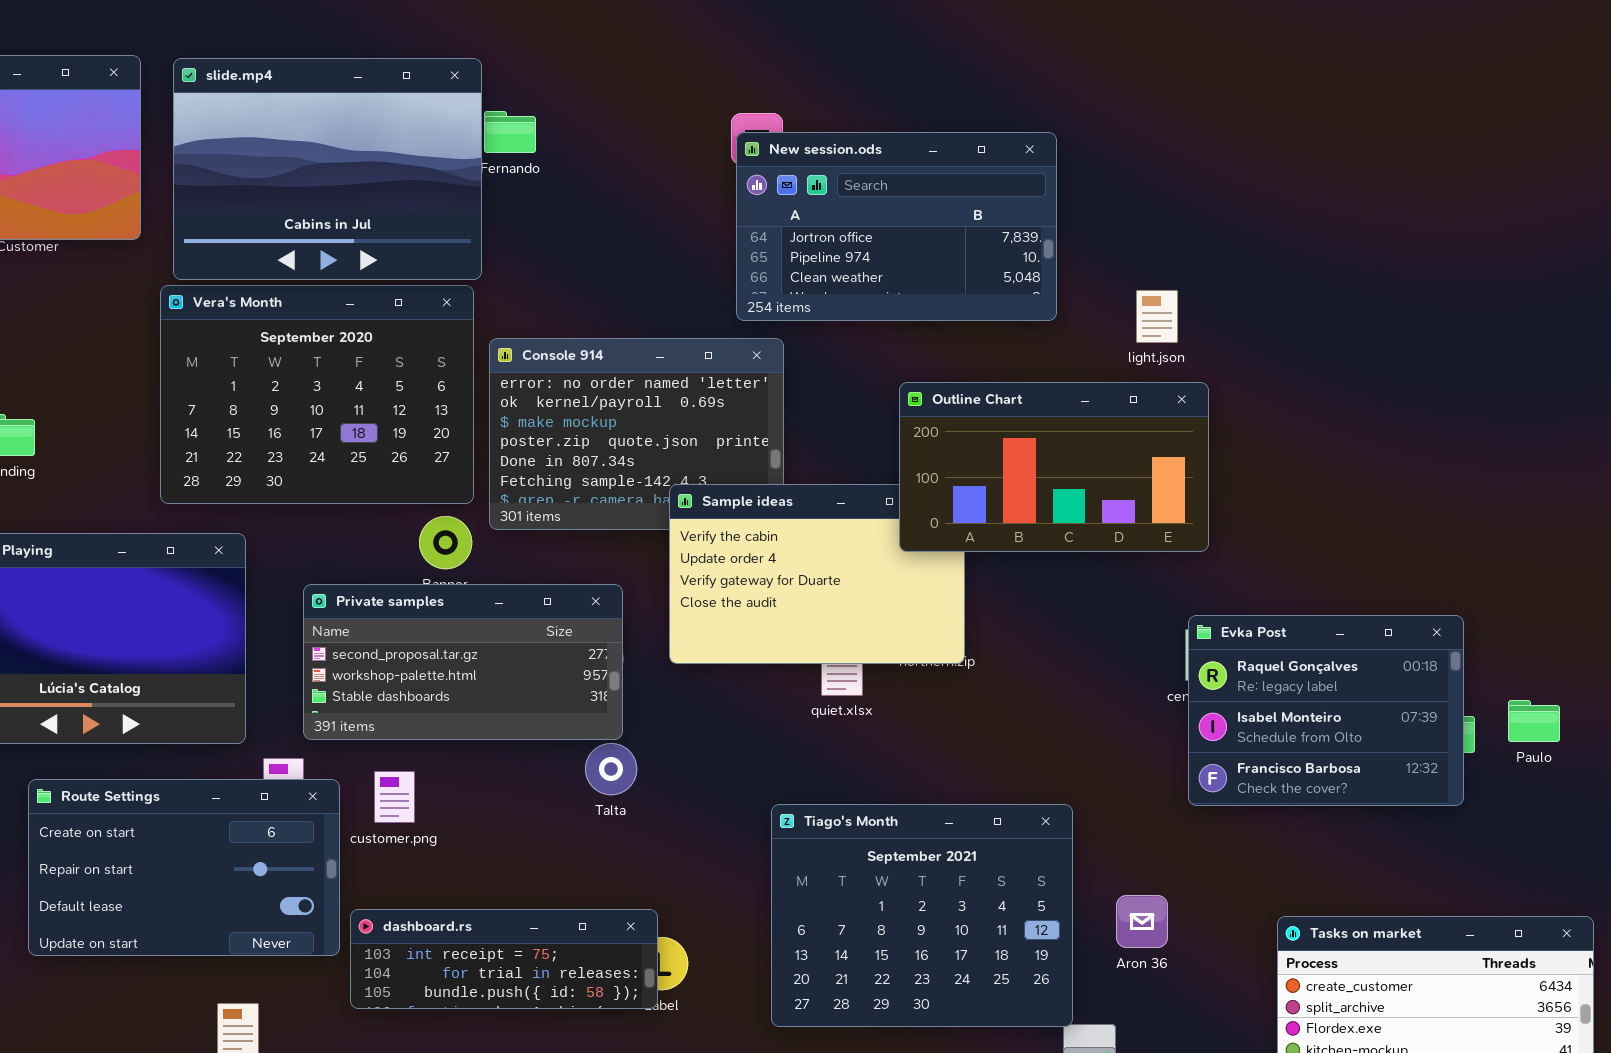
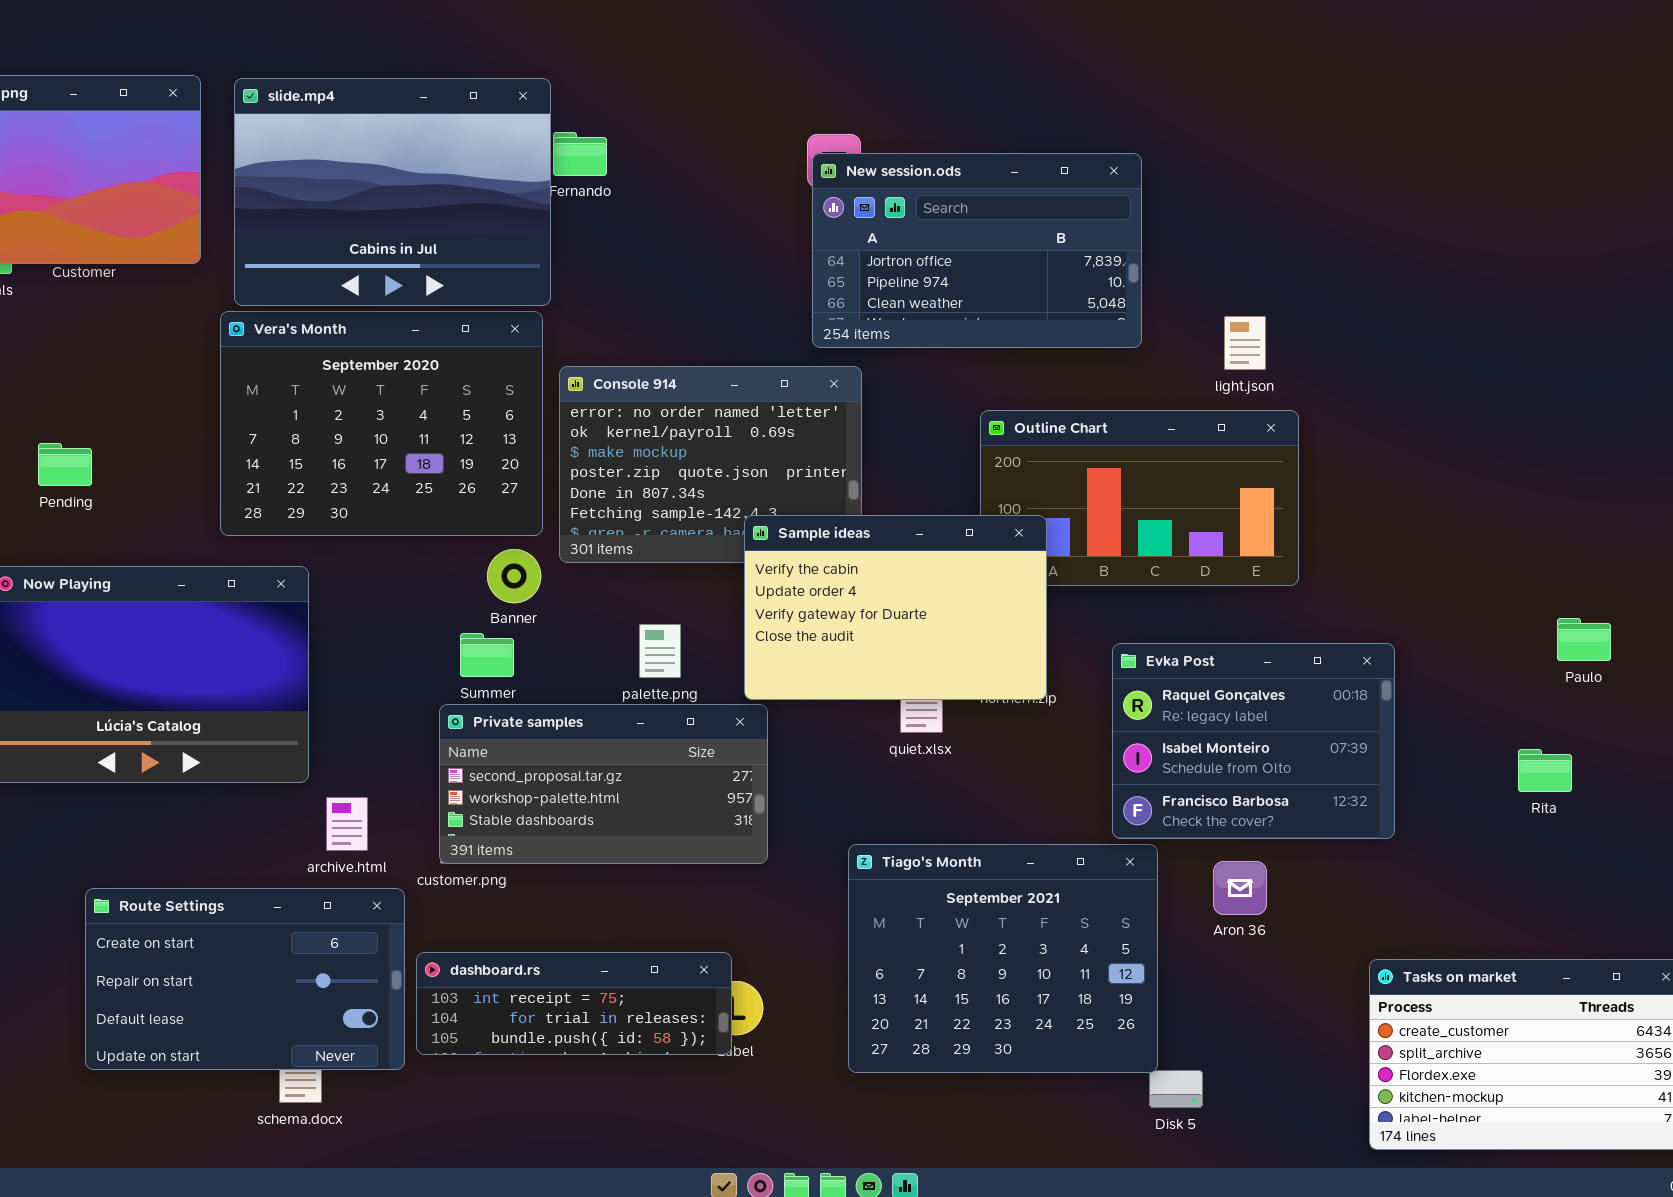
Sample ideas: [669,484,965,664] -> [744,515,1047,700], raised
Private samples: [303,584,623,740] -> [439,704,768,864], moved
Evka Post: [1188,615,1464,806] -> [1112,643,1395,839], moved
Paulo: [1508,700,1560,742] -> [1557,618,1611,661], moved
Route Settings: [28,779,340,956] -> [85,888,405,1070], moved
Aron 36: [1116,895,1168,948] -> [1213,861,1267,915], moved

